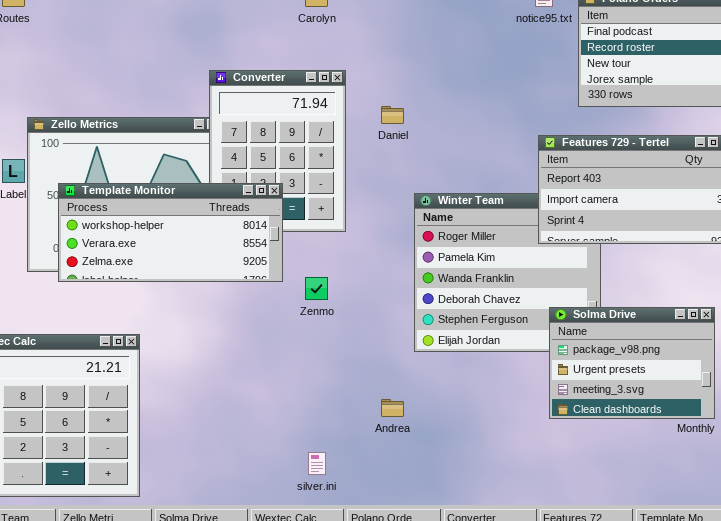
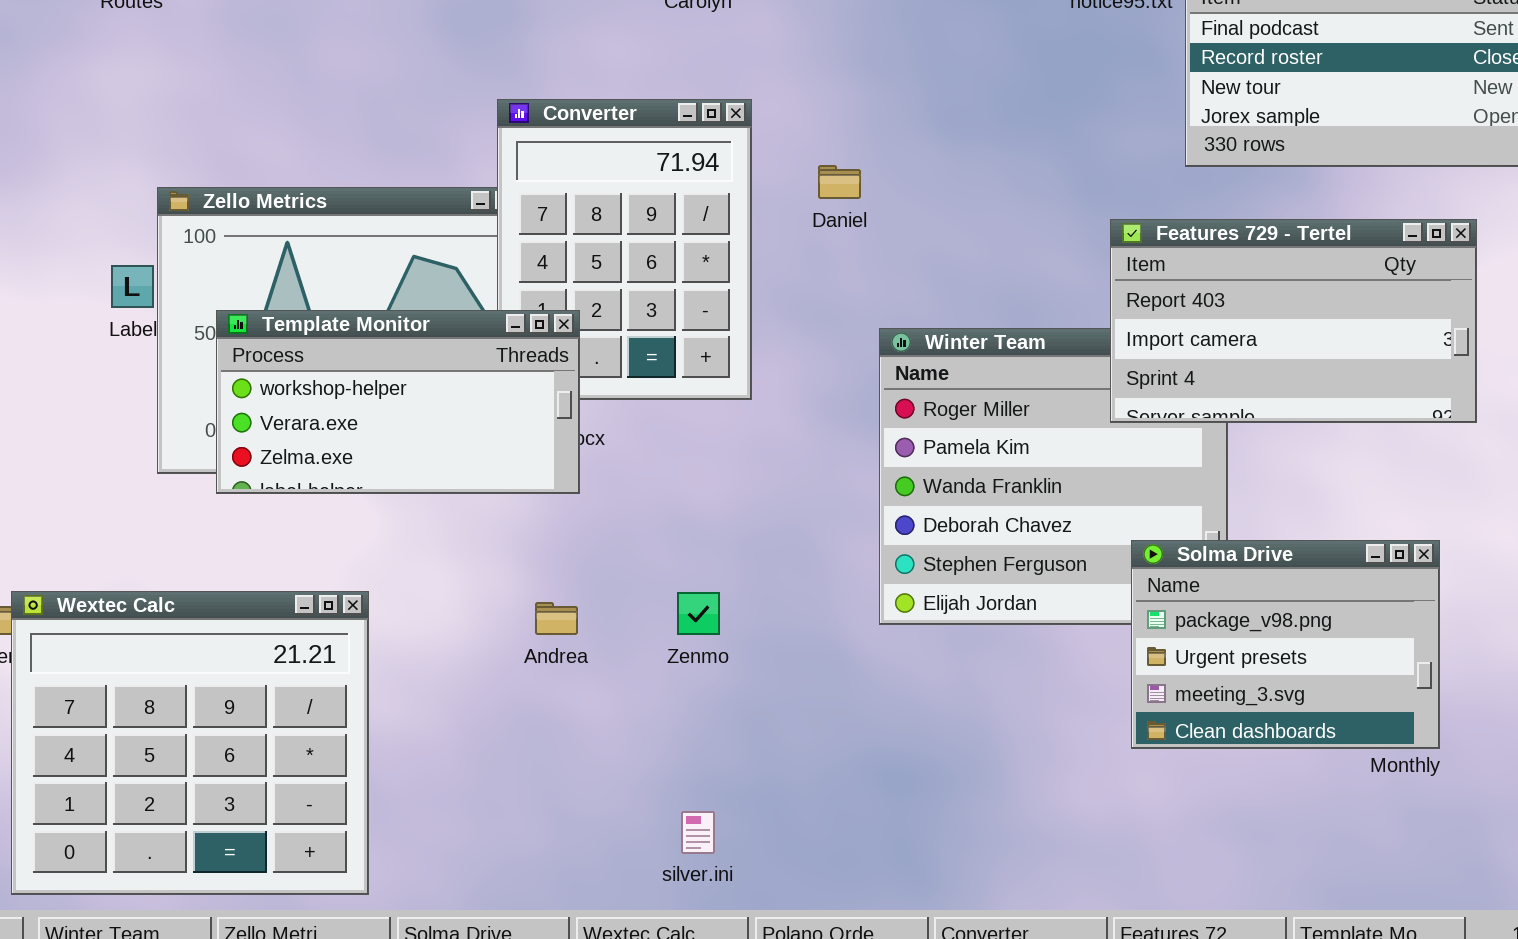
Template Monitor: [58,183,283,282] -> [216,310,580,494], resized
Zenmo: [305,277,328,300] -> [677,592,720,635], moved
Andrea: [381,399,404,417] -> [535,602,578,635], moved

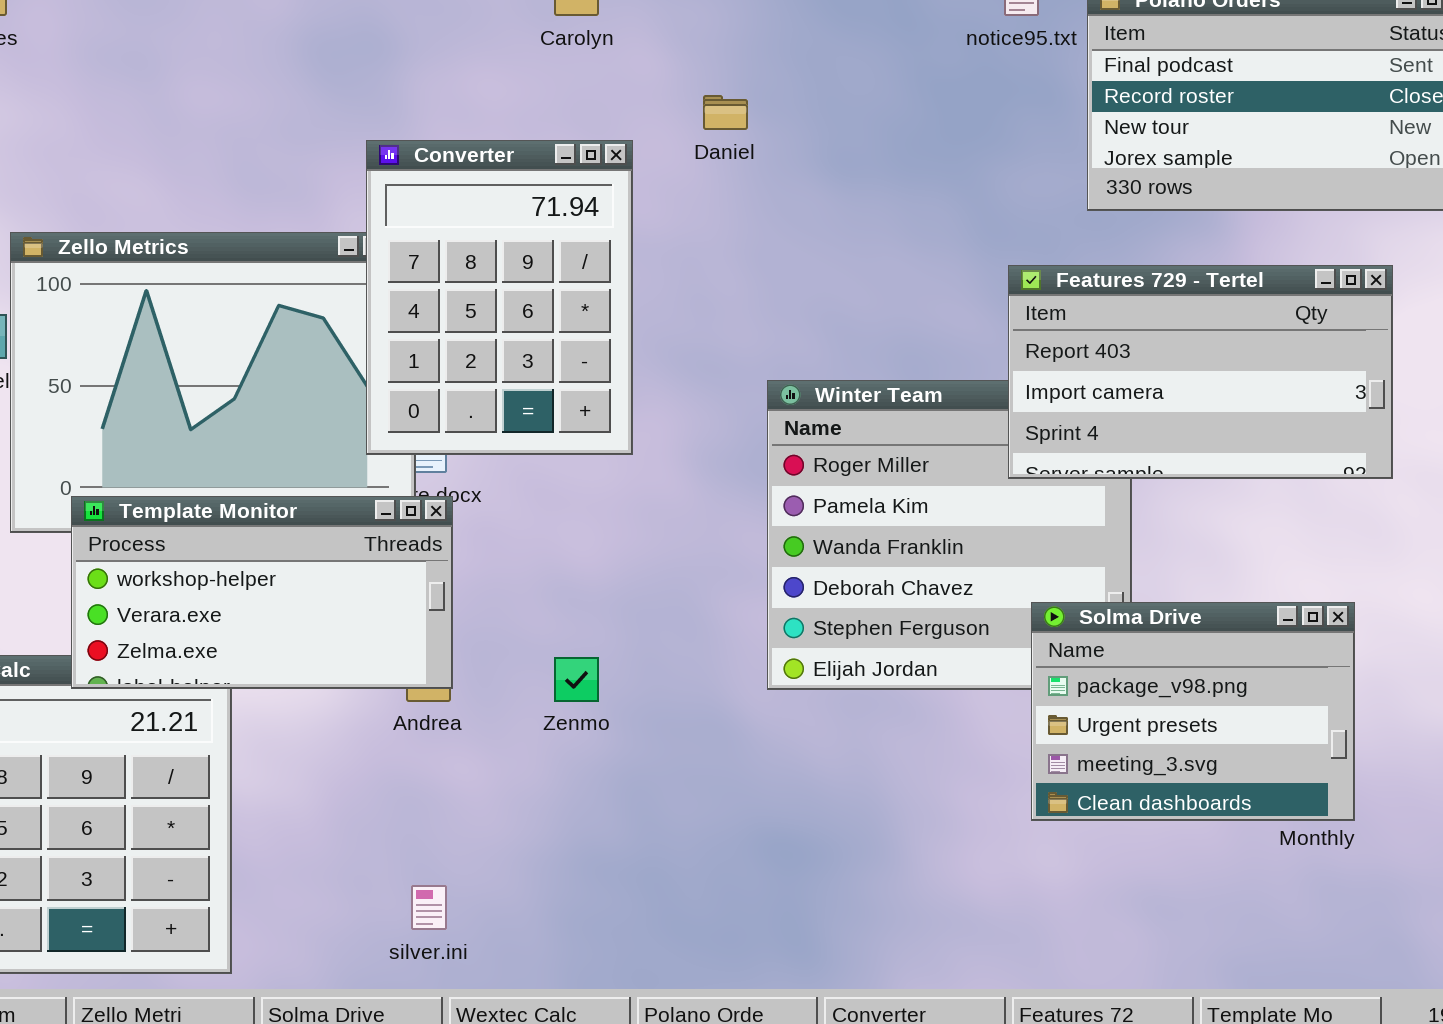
Daniel: [818,165,861,199] -> [703,95,748,130], moved
Template Monitor: [216,310,580,494] -> [71,496,453,689], moved
silver.ini: [681,811,715,854] -> [411,885,447,930], moved

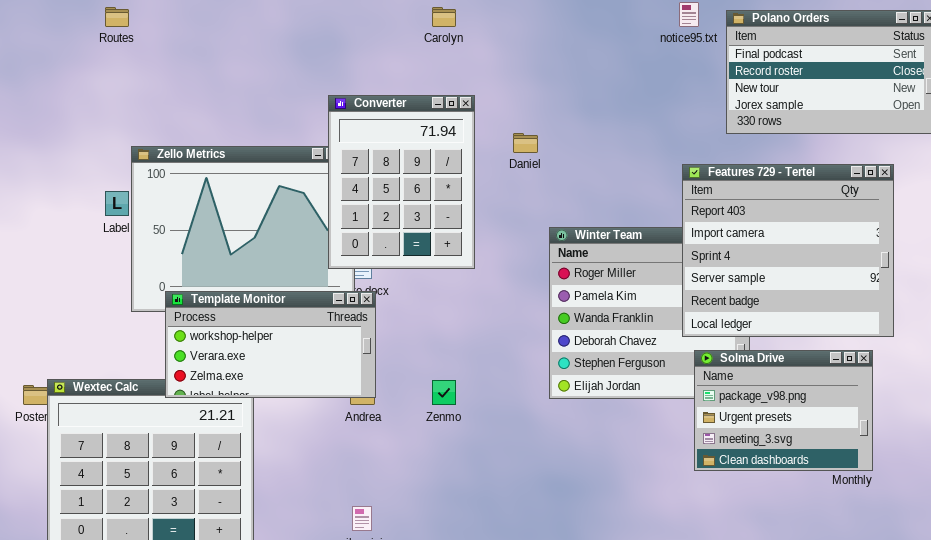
Daniel: [703,95,748,130] -> [513,133,538,153], moved
Features 729 - Tertel: [1008,265,1393,479] -> [682,164,894,337], resized

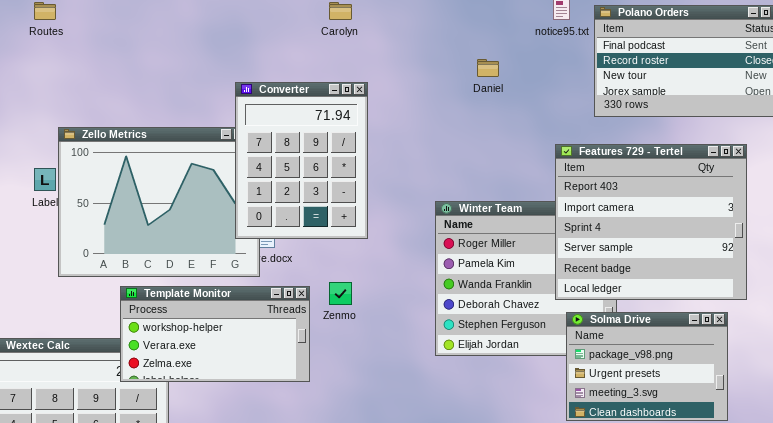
Daniel: [513,133,538,153] -> [477,59,499,77], moved
Template Monitor: [165,291,376,398] -> [120,286,310,382], moved
Zenmo: [432,380,456,405] -> [329,282,352,305], moved

